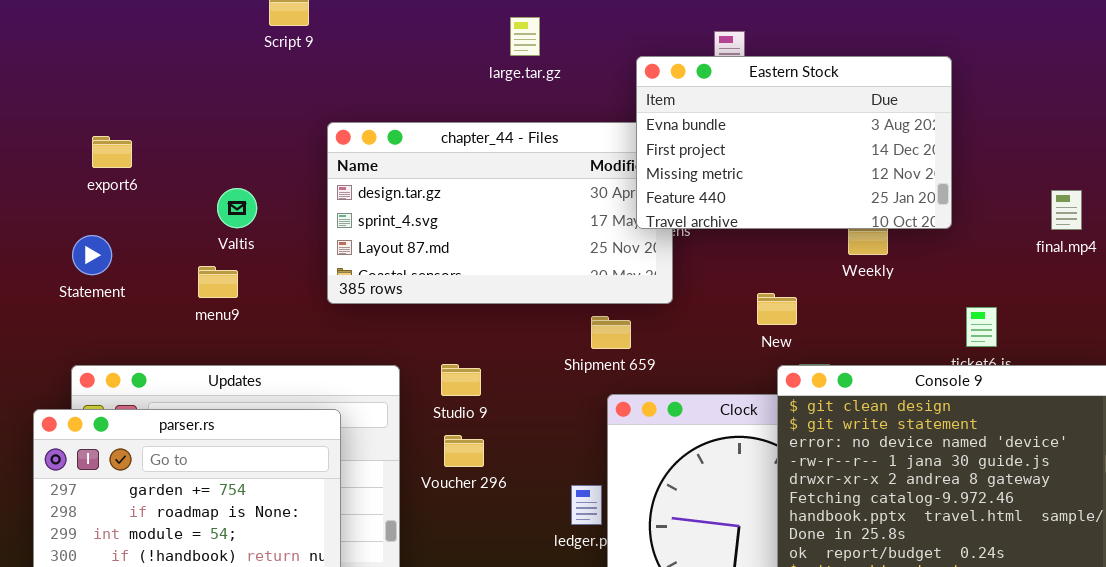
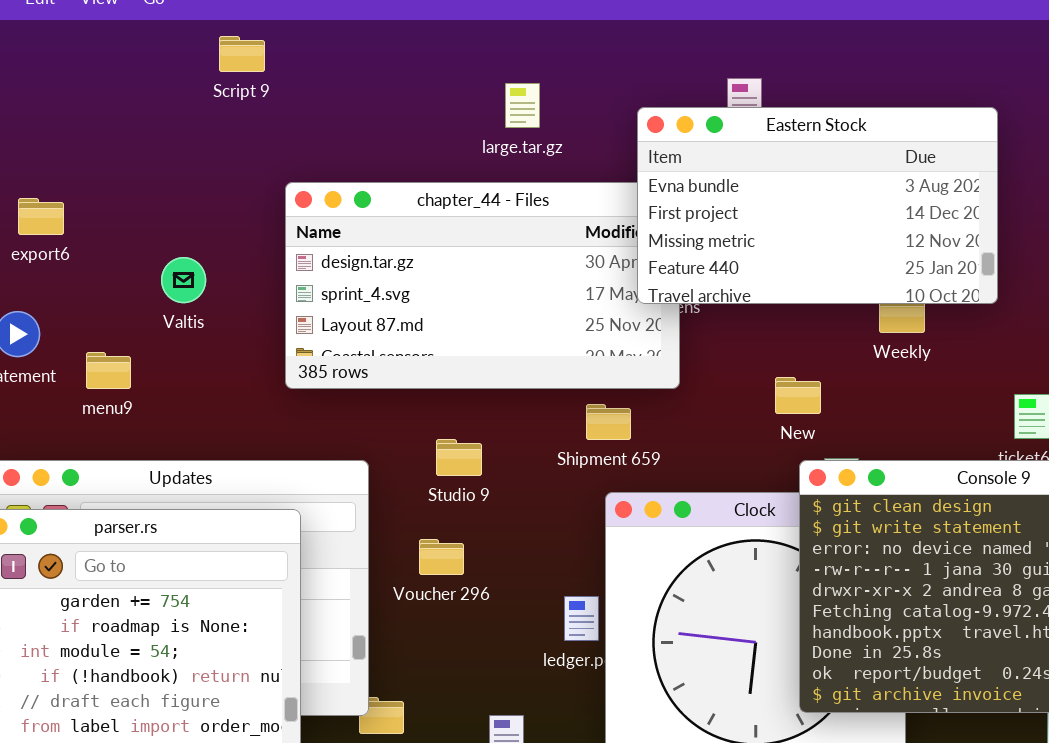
large.tar.gz: [510,17,540,56] -> [505,83,540,128], moved
menu9: [198,266,238,298] -> [86,352,131,389], moved
Studio 9: [441,364,481,396] -> [436,439,482,476], moved

